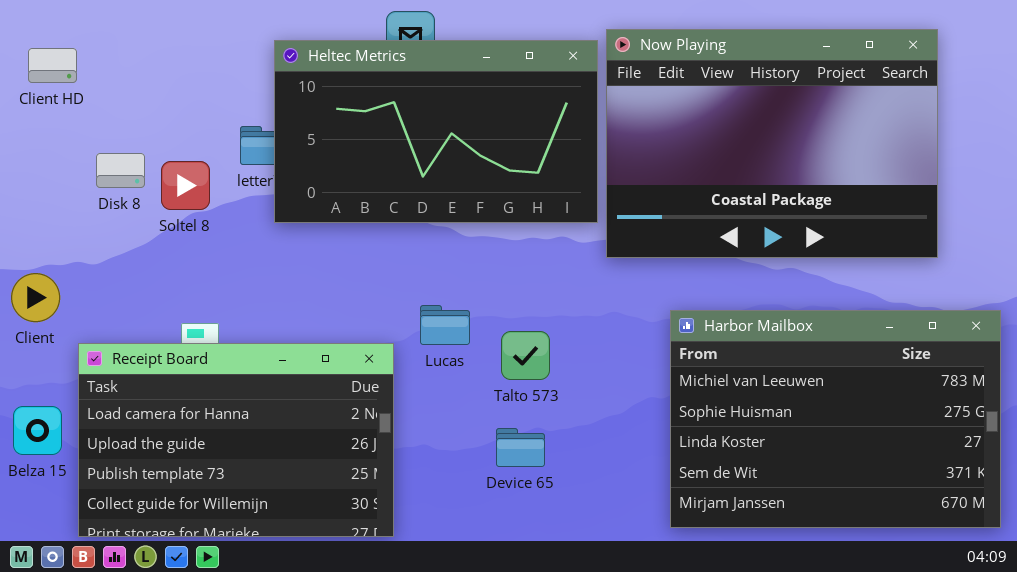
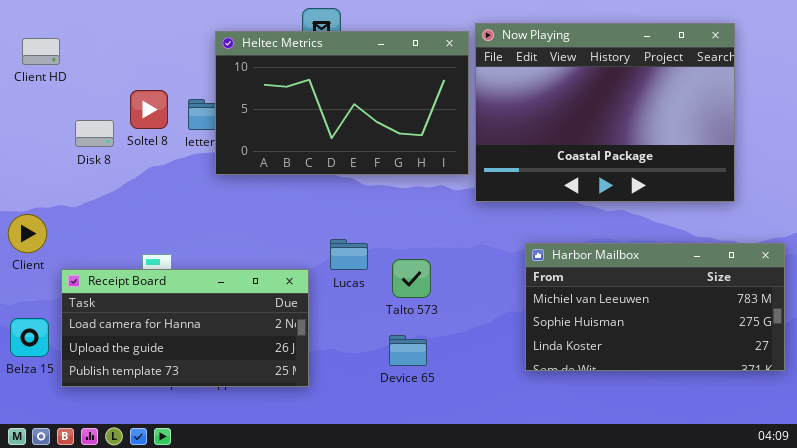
Soltel 8: [161,161,210,210] -> [130,90,168,129], moved
Harbor Mailbox: [670,310,1001,528] -> [525,243,785,371], resized
Receipt Board: [78,343,394,537] -> [61,269,309,387], resized

